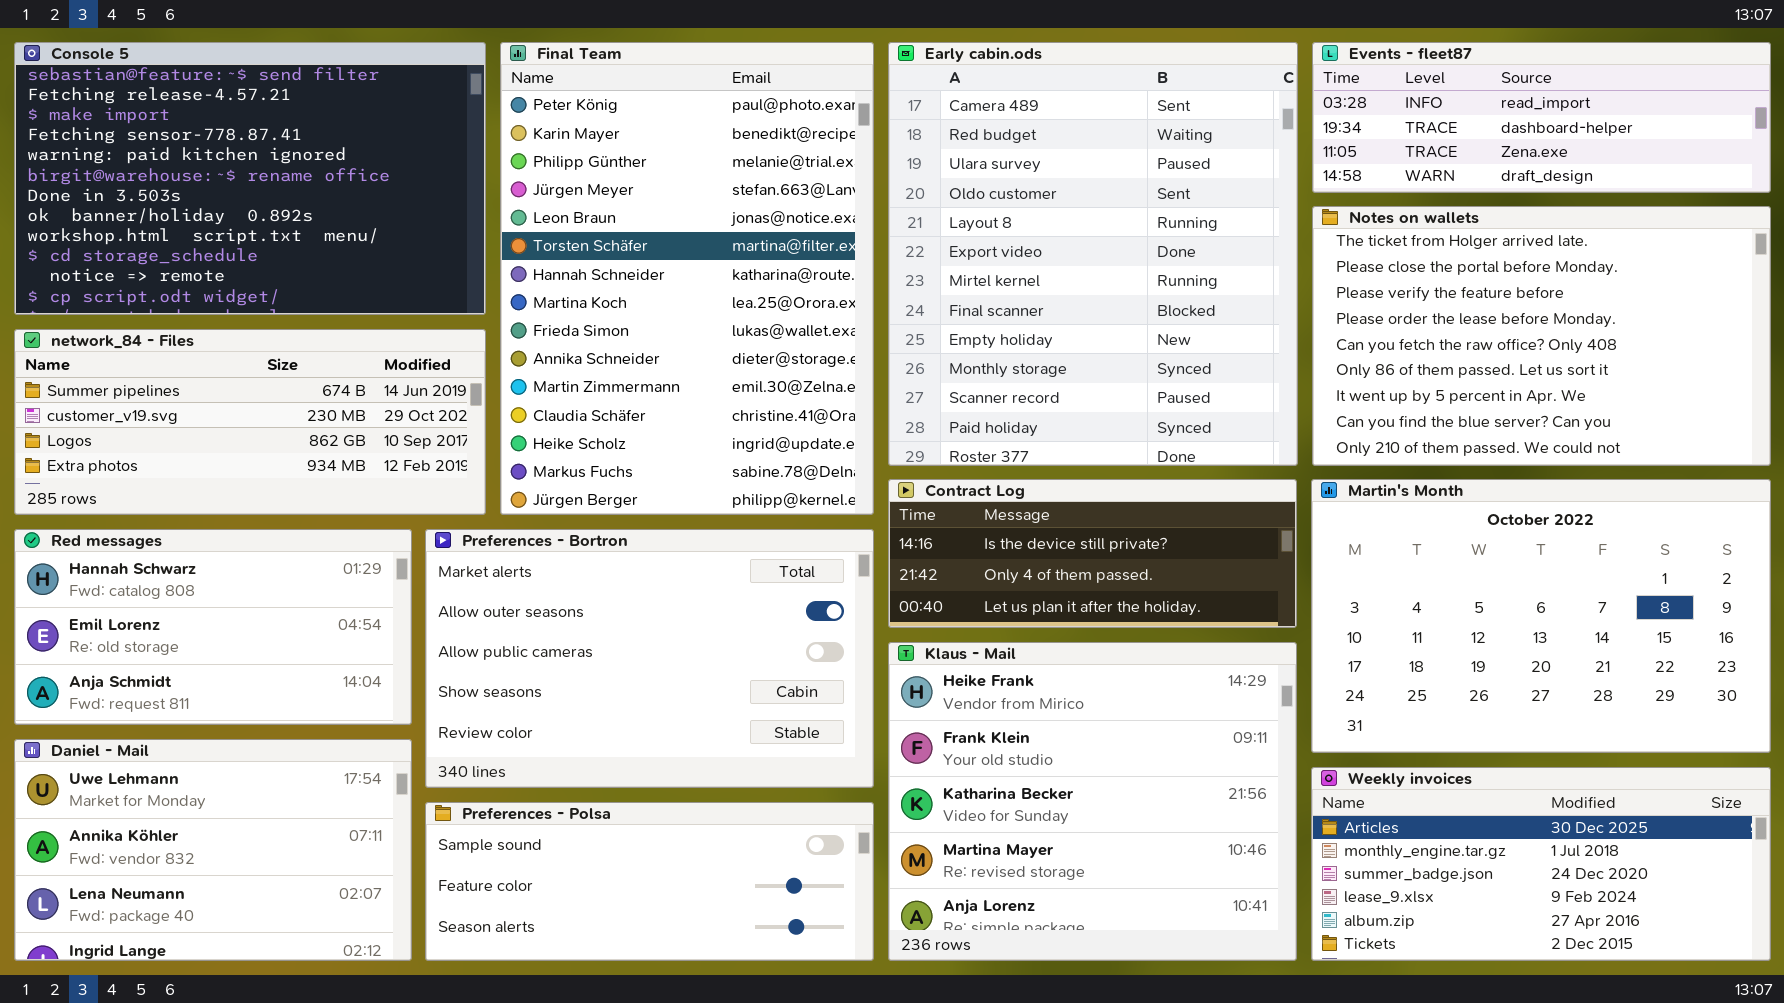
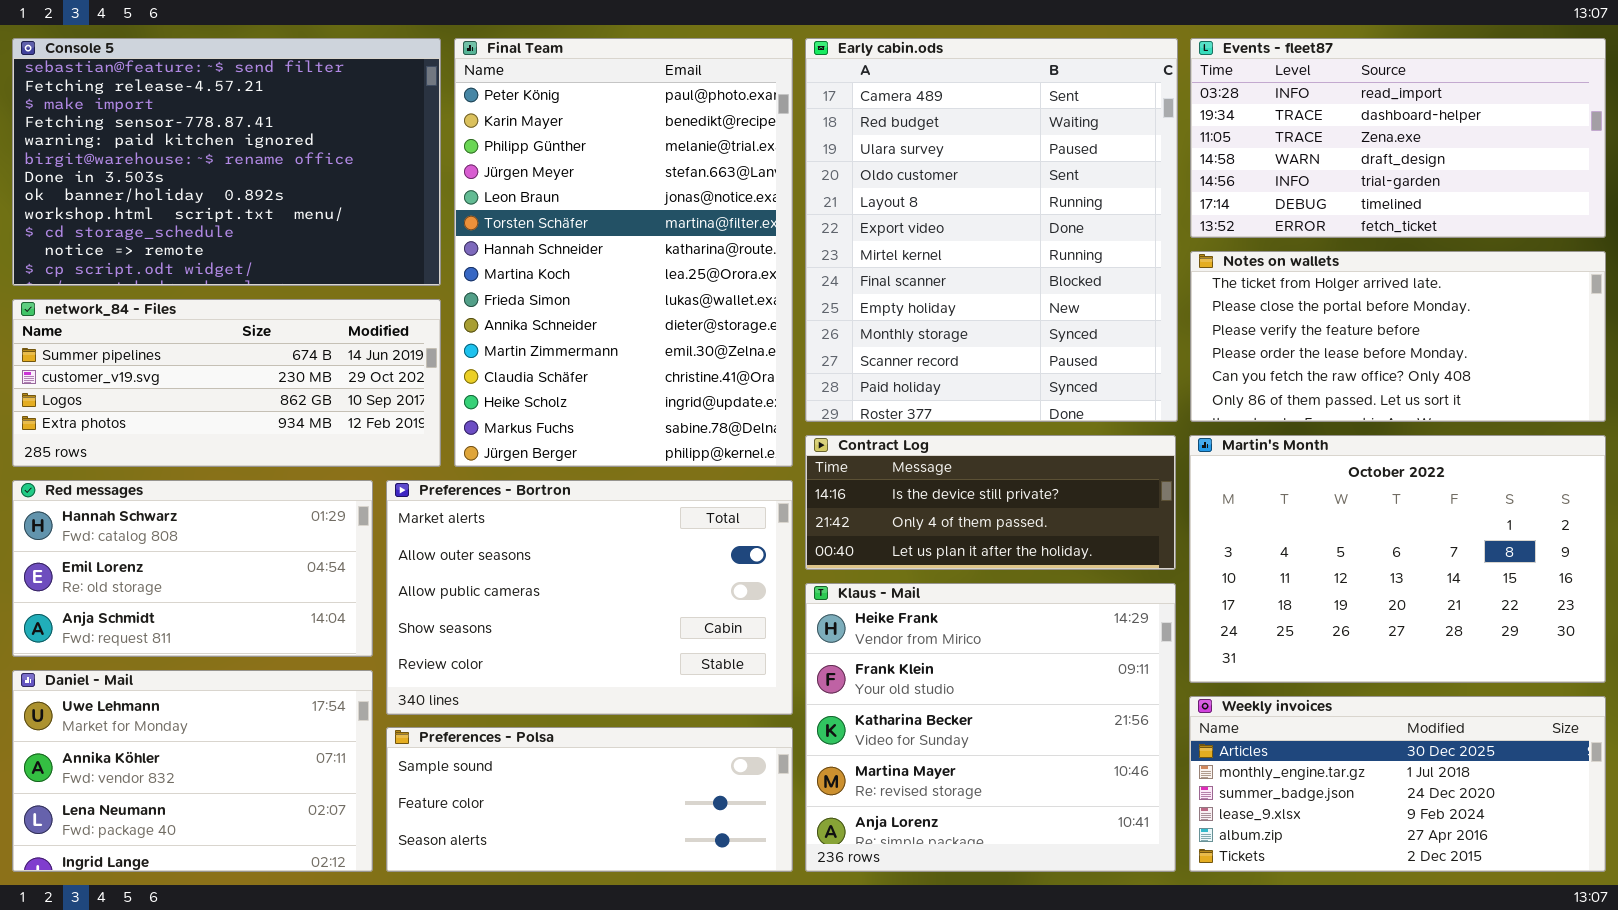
Events - fleet87: [1312,42,1771,193] -> [1190,38,1606,238], resized
Notes on wallets: [1312,206,1771,466] -> [1190,251,1606,422], resized

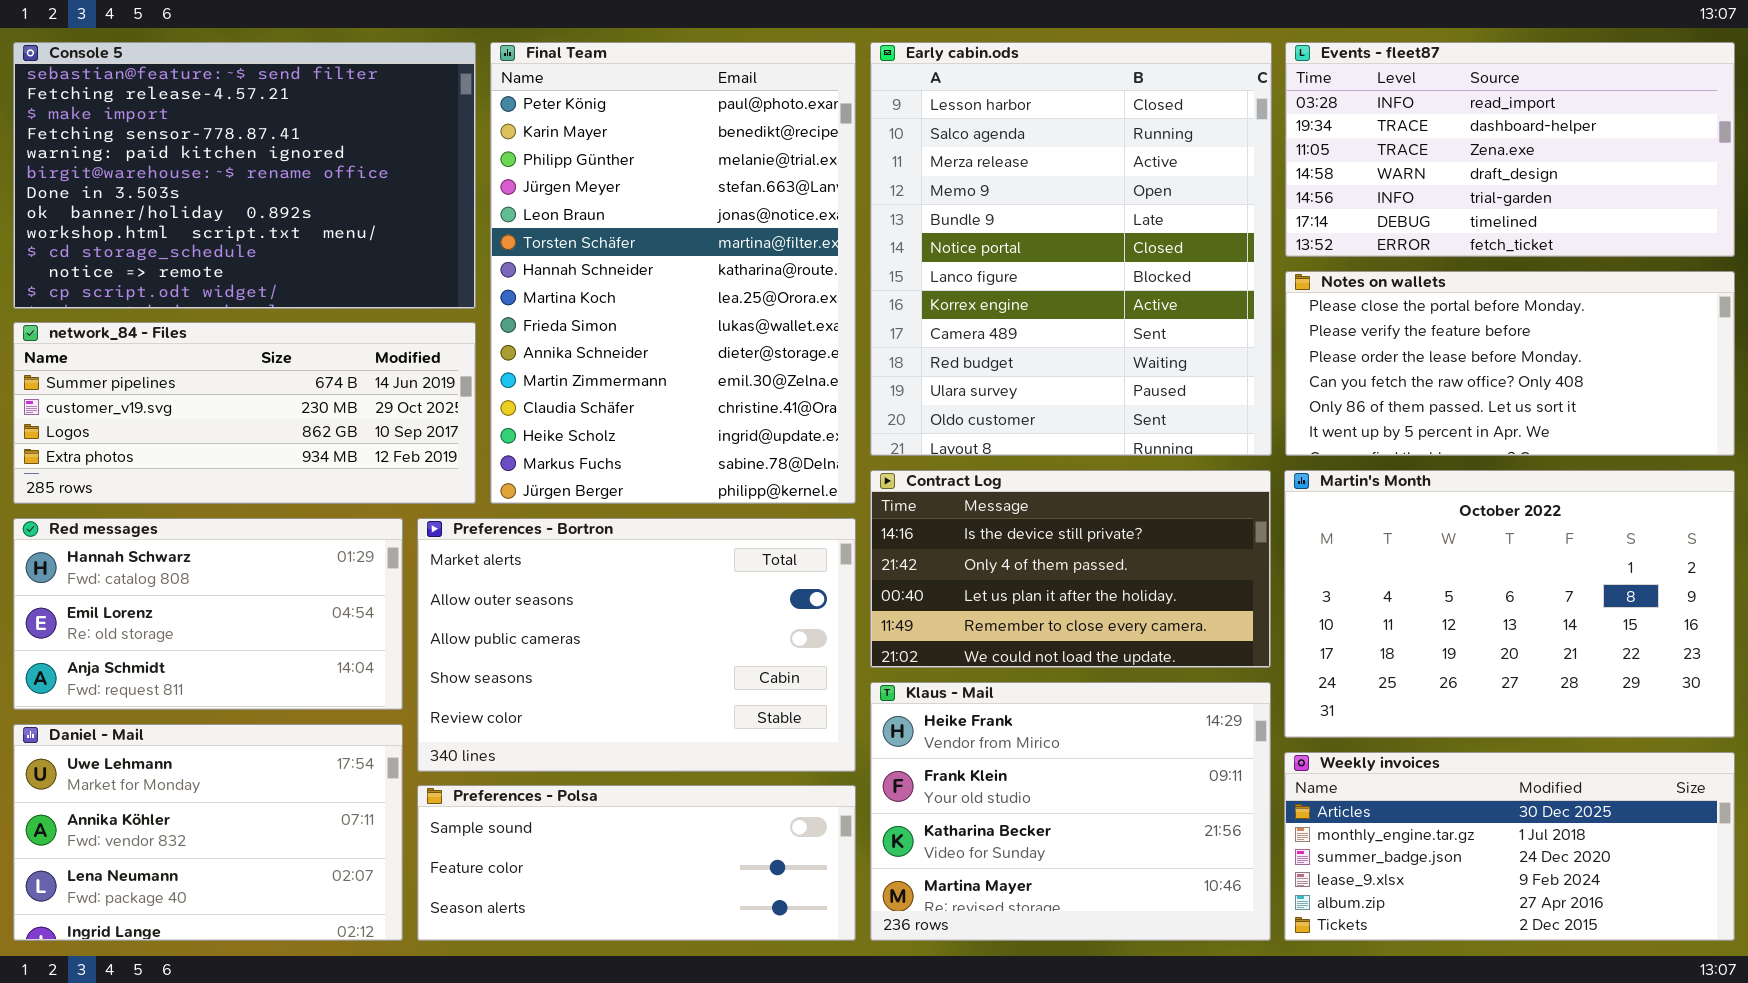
Early cabin.ods: [805,38,1178,422] -> [870,42,1272,456], scrolled up 8 rows
Notes on wallets: [1190,251,1606,422] -> [1285,271,1735,456], scrolled down 1 row
Contract Log: [805,435,1176,570] -> [870,470,1271,668], resized
Klaus - Mail: [805,583,1176,872] -> [870,682,1271,941], resized

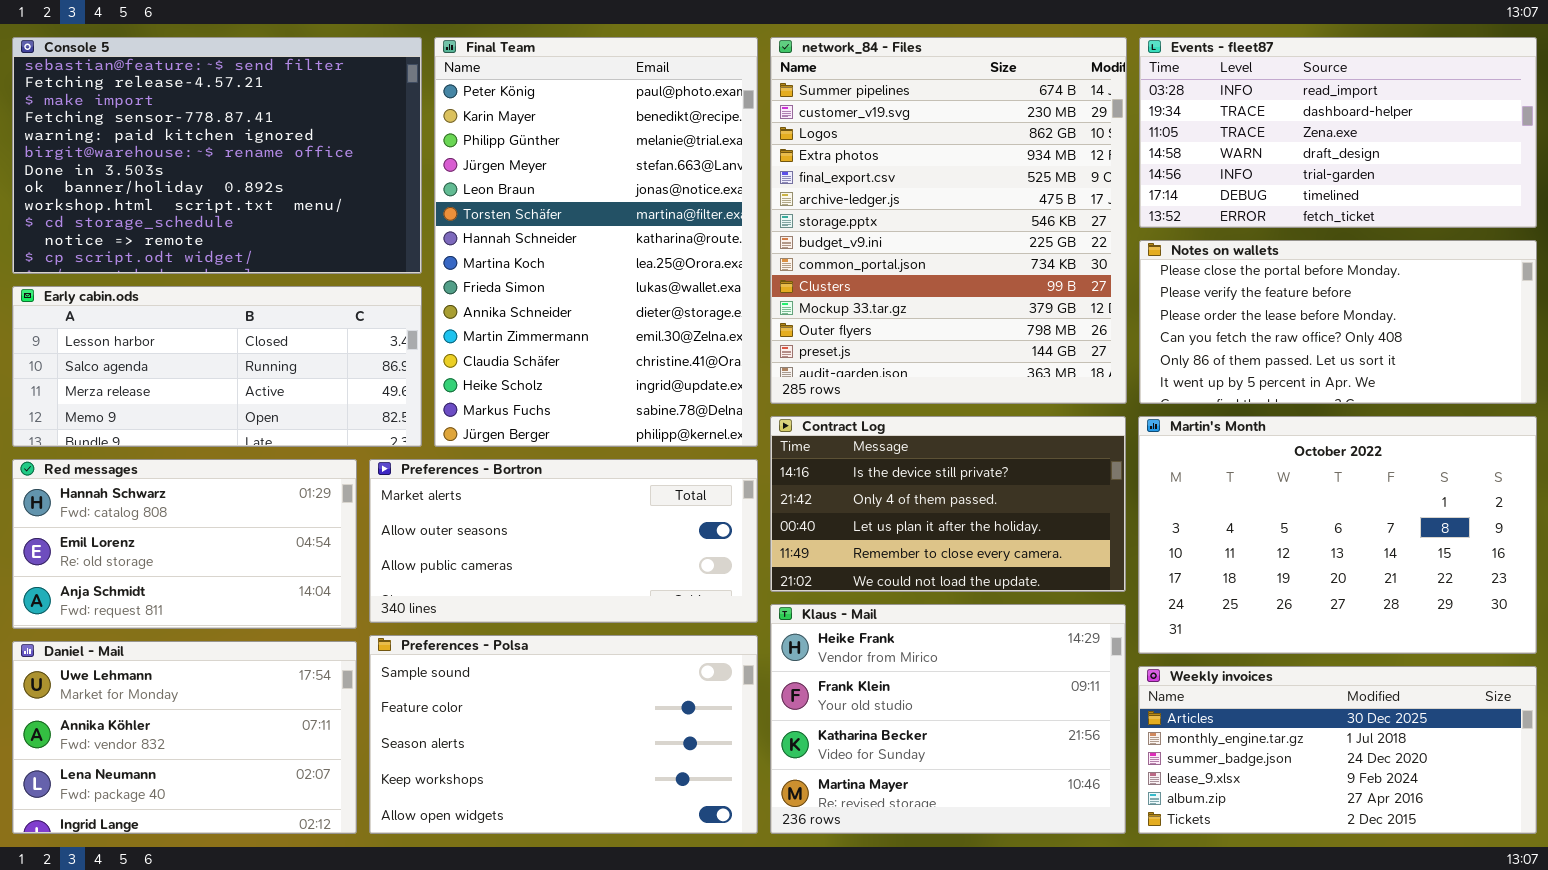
Early cabin.ods: [870,42,1272,456] -> [12,286,422,447], moved, resized
network_84 - Files: [13,322,476,504] -> [770,37,1127,404], moved, resized
Preferences - Bortron: [417,518,856,772] -> [369,459,758,623], resized
Preferences - Polsa: [417,785,856,941] -> [369,635,758,834], resized

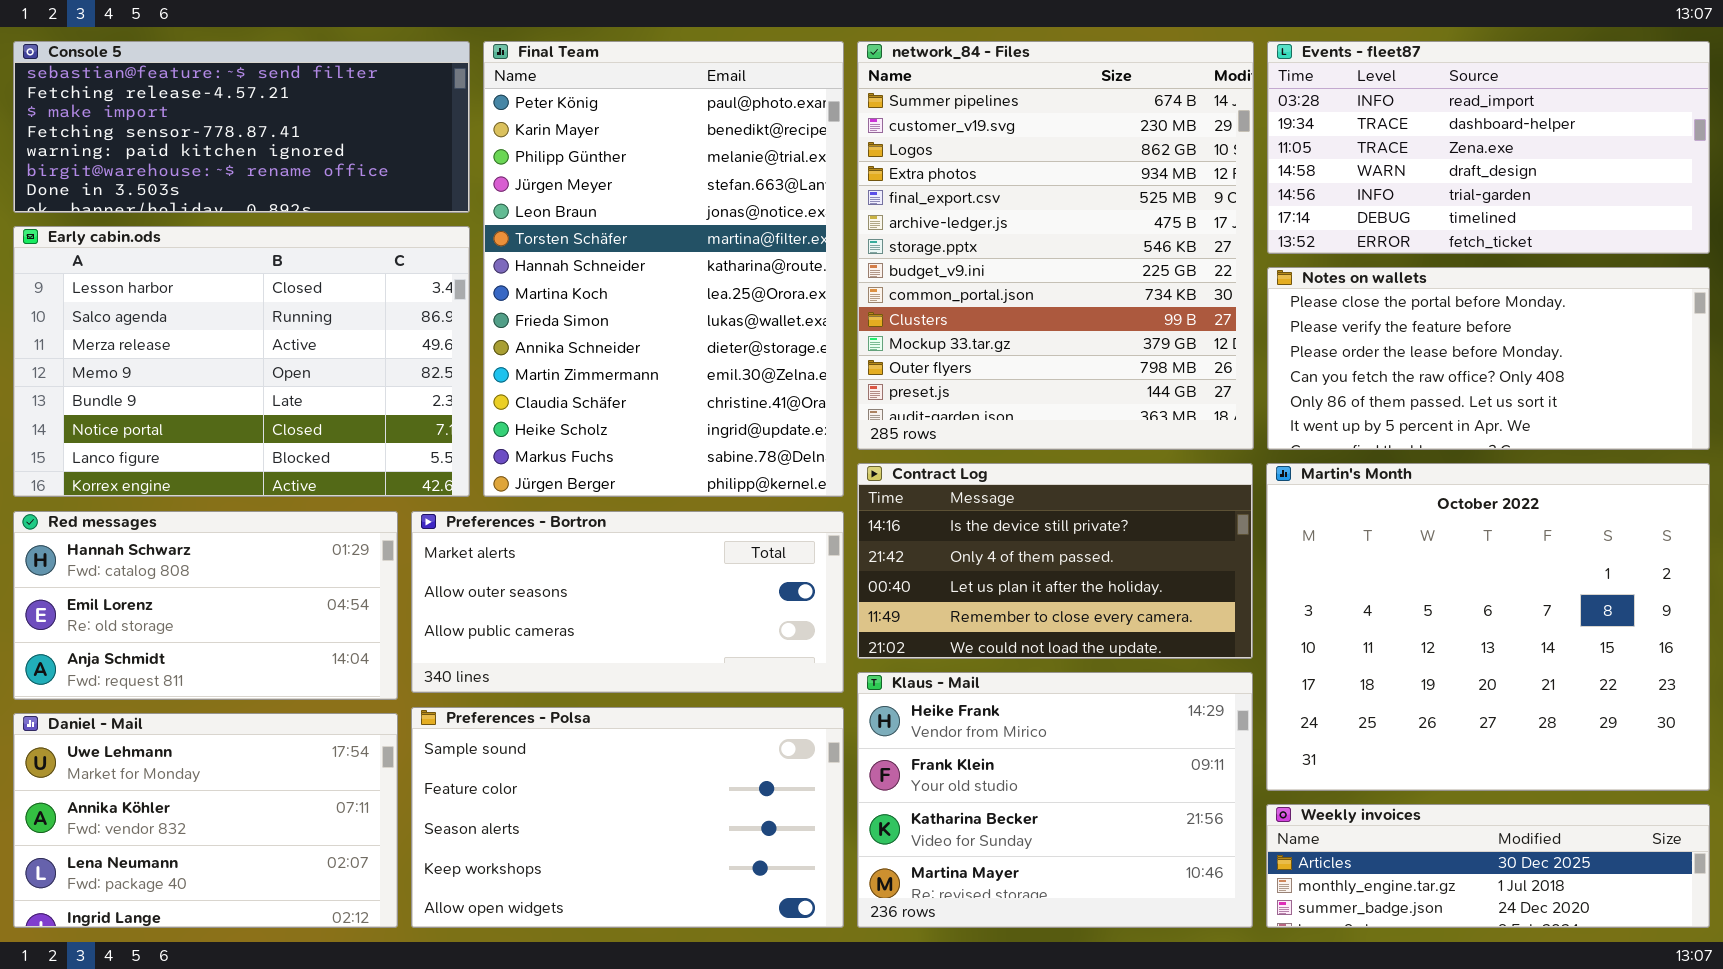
Console 5: [12,37,422,274] -> [13,41,470,213], resized
Early cabin.ods: [12,286,422,447] -> [13,226,470,497], resized
Martin's Month: [1138,416,1537,654] -> [1266,463,1710,791], resized
Weekly invoices: [1138,666,1537,834] -> [1266,804,1710,928], resized

